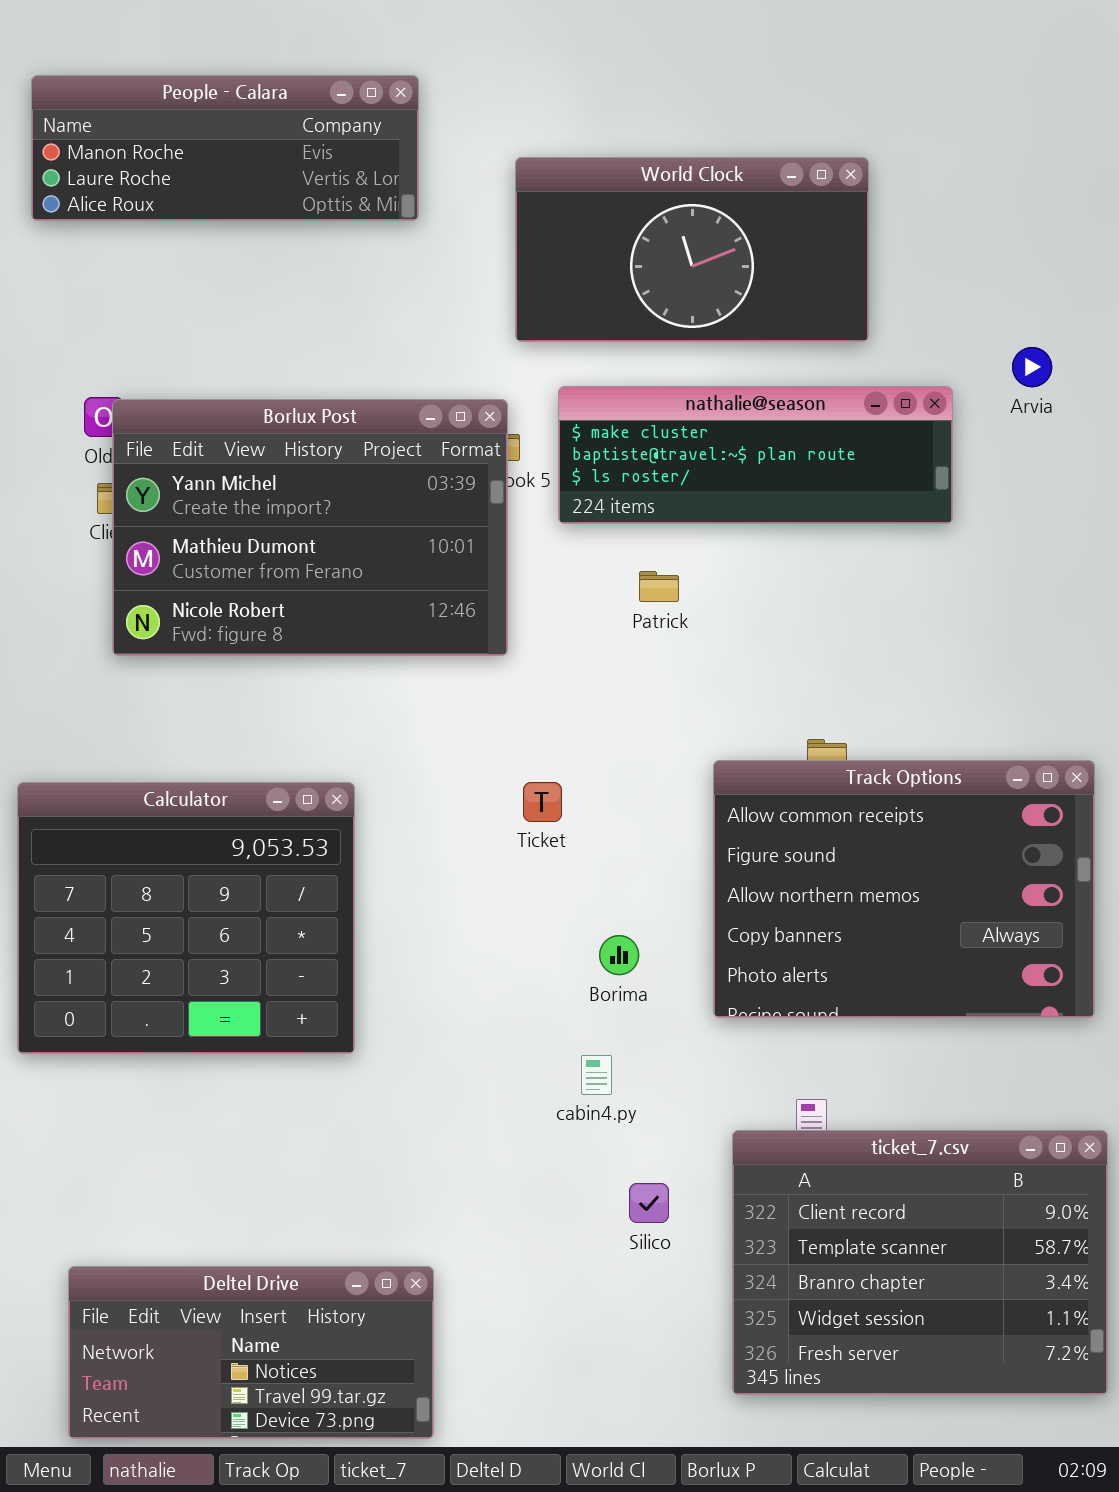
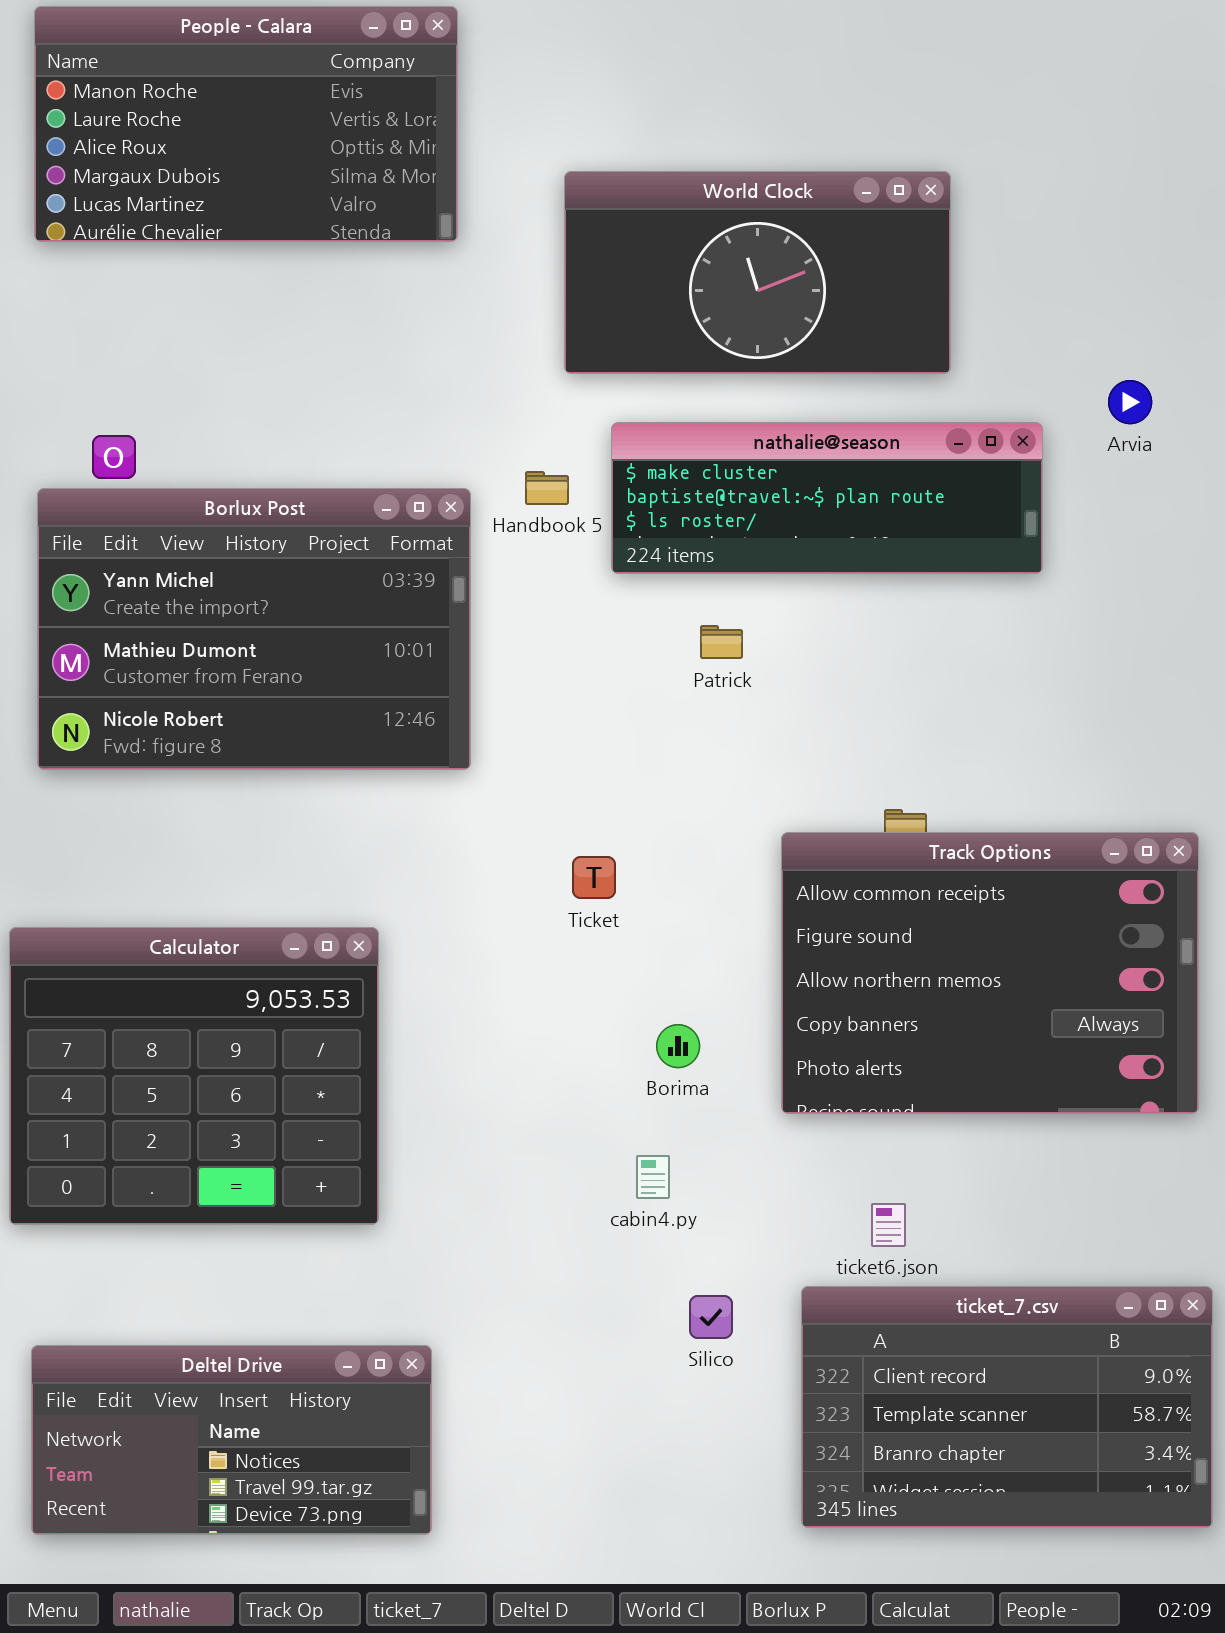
People - Calara: [31,75,419,221] -> [34,6,458,242], resized
Borlux Post: [112,399,508,656] -> [37,488,471,770], moved
Calculator: [17,782,355,1054] -> [9,927,379,1225], moved
ticket_7.csv: [732,1130,1108,1395] -> [801,1286,1213,1528], resized
Deltel Drive: [68,1266,434,1439] -> [31,1345,432,1535], moved

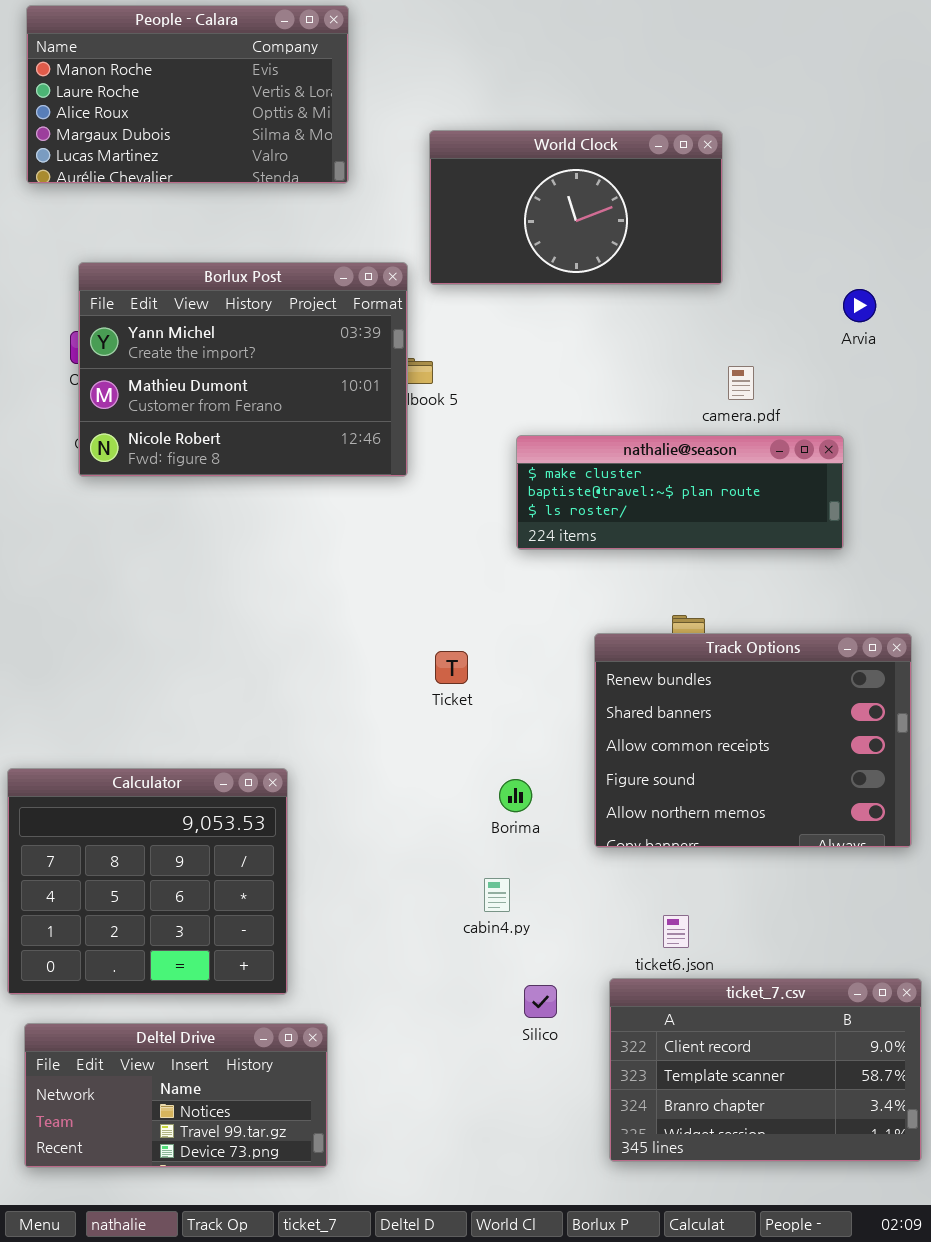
nathalie@season: [611,422,1043,574] -> [516,435,844,550], moved
Borlux Post: [37,488,471,770] -> [78,262,408,477], moved
Track Options: [781,832,1199,1114] -> [594,633,912,848], scrolled up 2 rows
Calculator: [9,927,379,1225] -> [7,768,288,995], moved

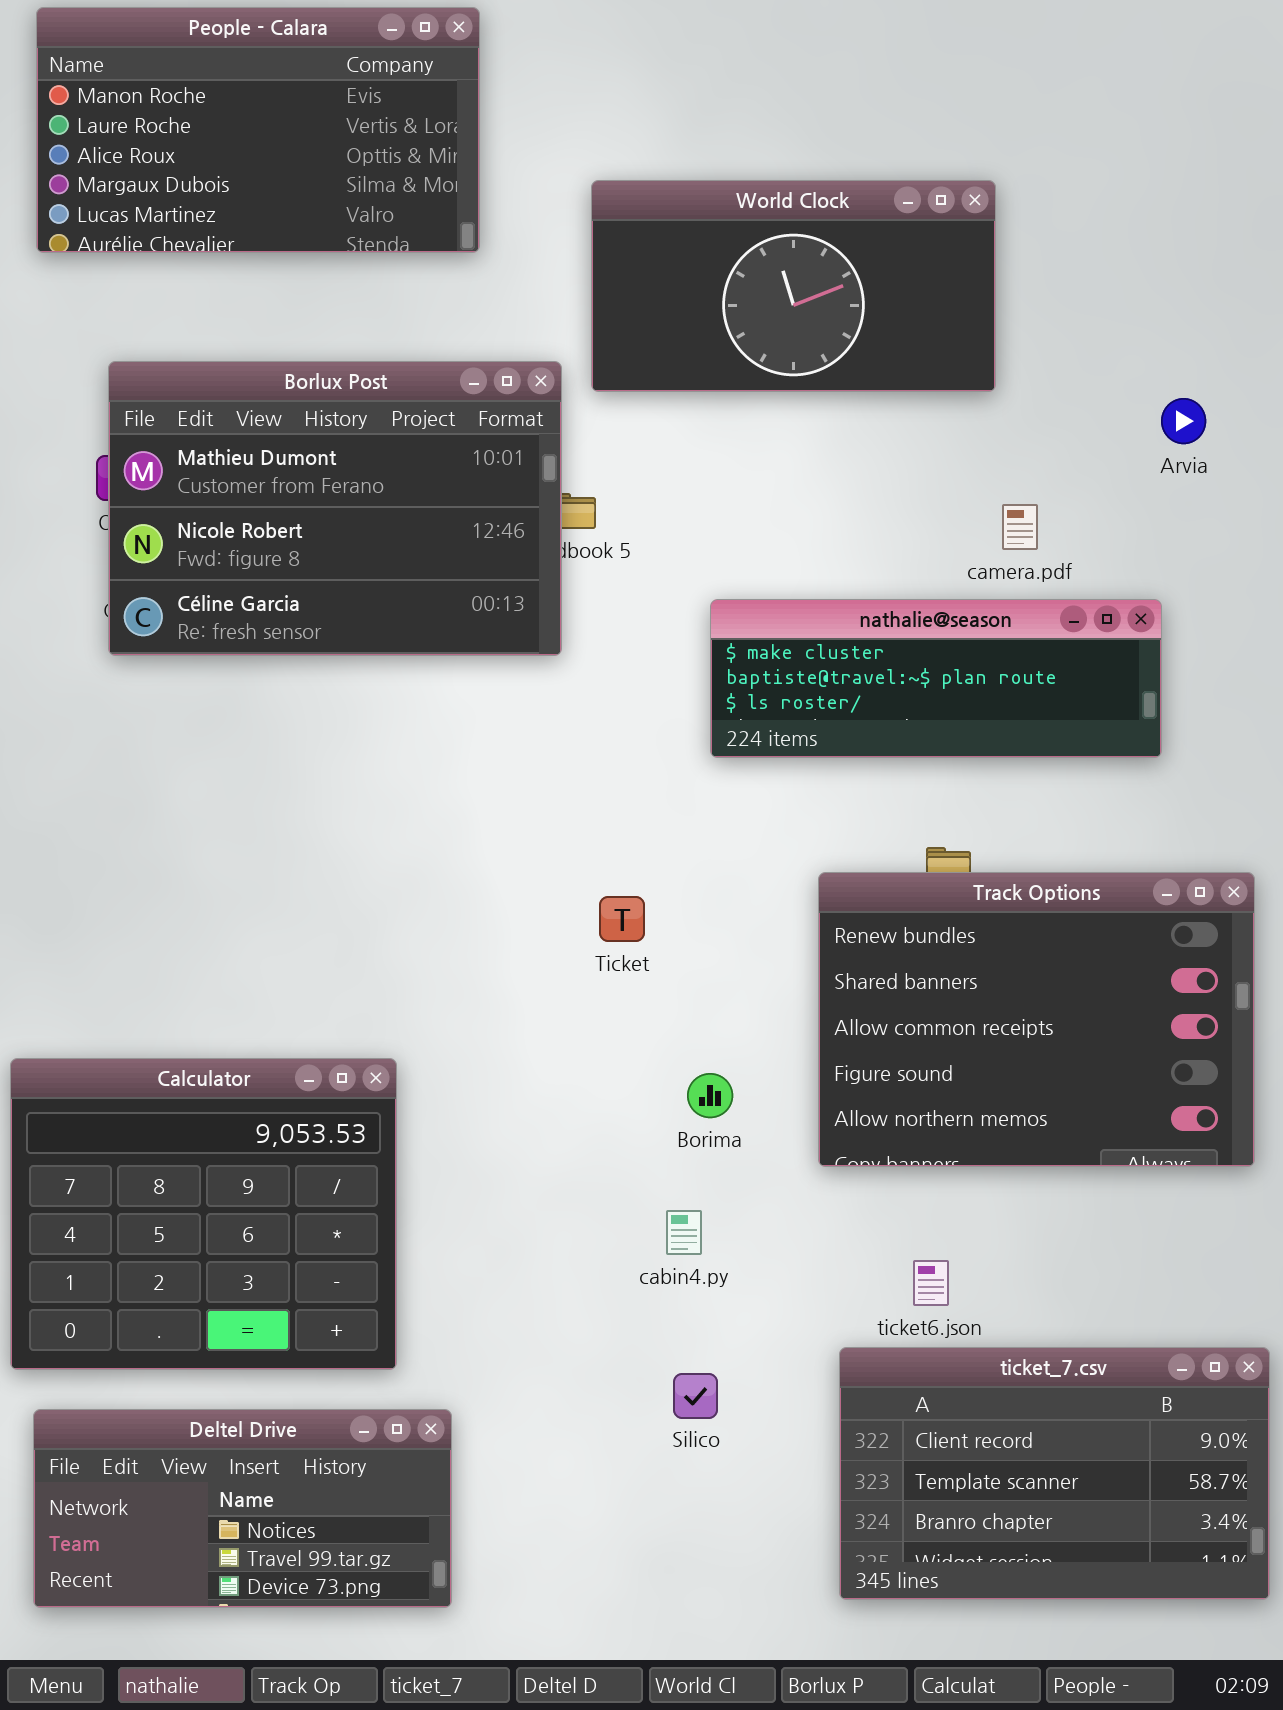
Borlux Post: [78,262,408,477] -> [108,361,562,656], scrolled down 1 row
Silico: [524,985,557,1018] -> [673,1373,718,1419], moved

